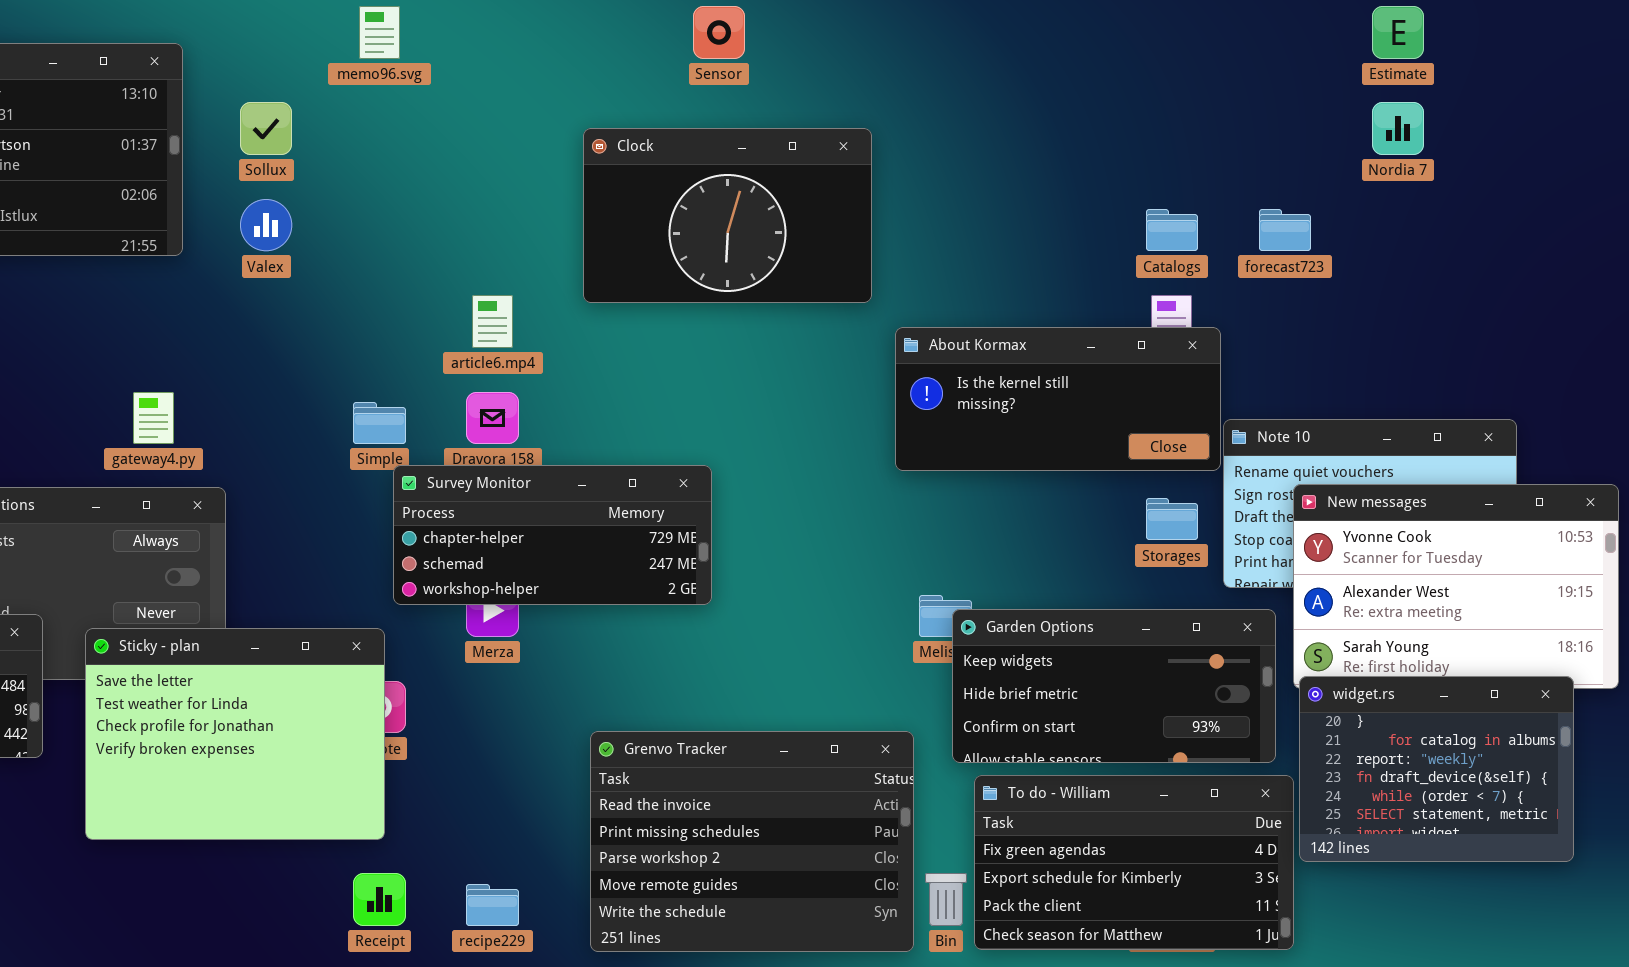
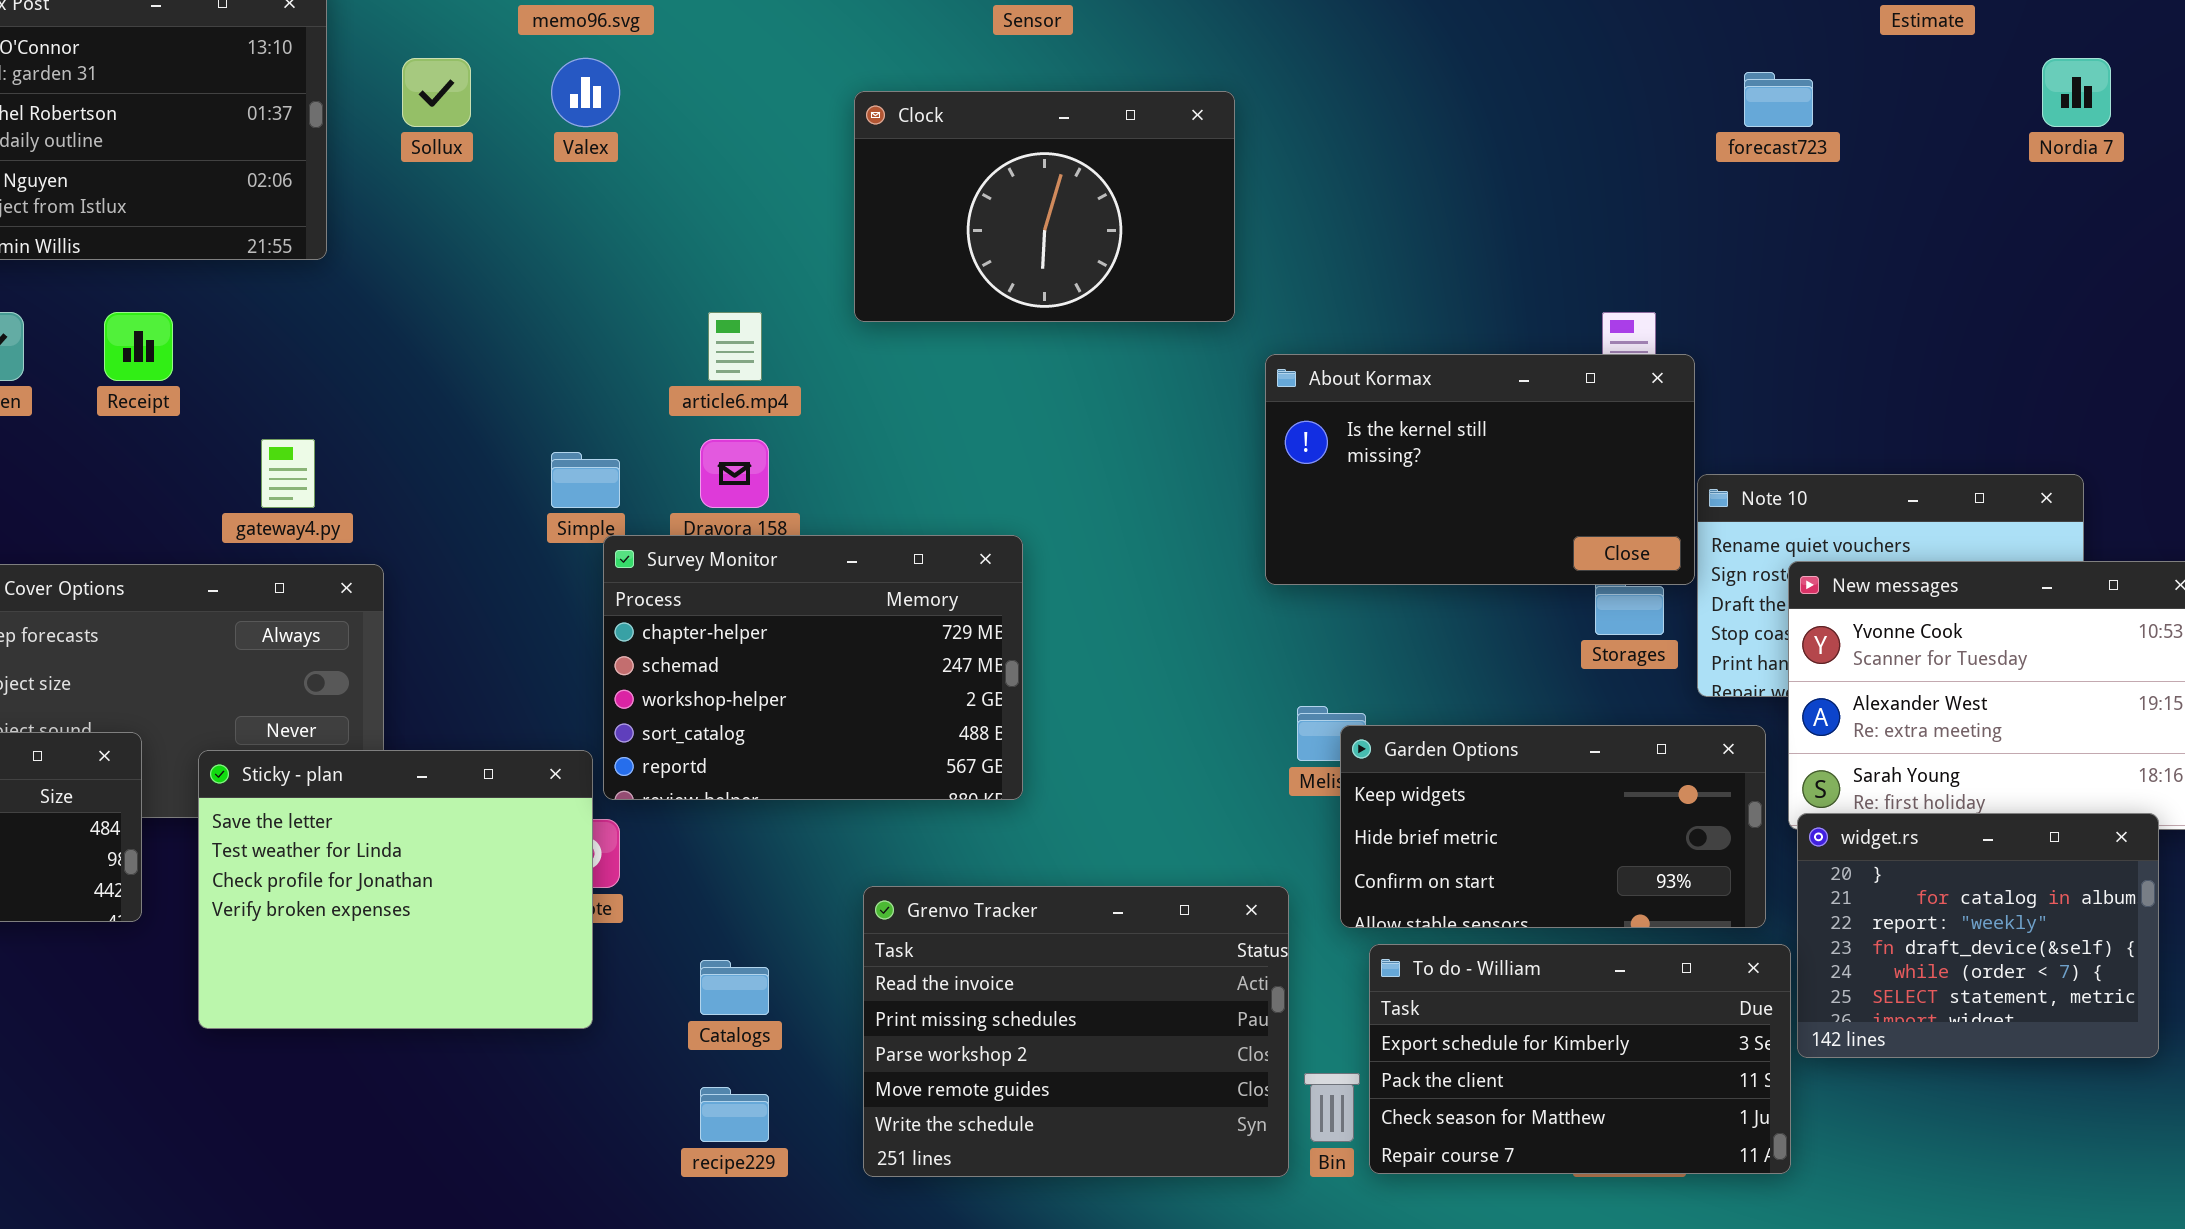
Nordia 7: [1372,102,1424,155] -> [2042,58,2111,127], moved
Valex: [240,199,292,251] -> [551,58,620,127], moved
Catalogs: [1146,209,1198,251] -> [700,960,769,1015], moved
forecast723: [1259,209,1311,251] -> [1744,72,1813,127], moved
About Kormax: [895,327,1221,471] -> [1265,354,1695,585], resized
Survey Monitor: [393,465,712,605] -> [603,535,1023,800], resized
To do - William: [974,775,1294,950] -> [1369,944,1791,1174], scrolled down 1 row
Receipt: [353,873,406,926] -> [104,312,173,381], moved

